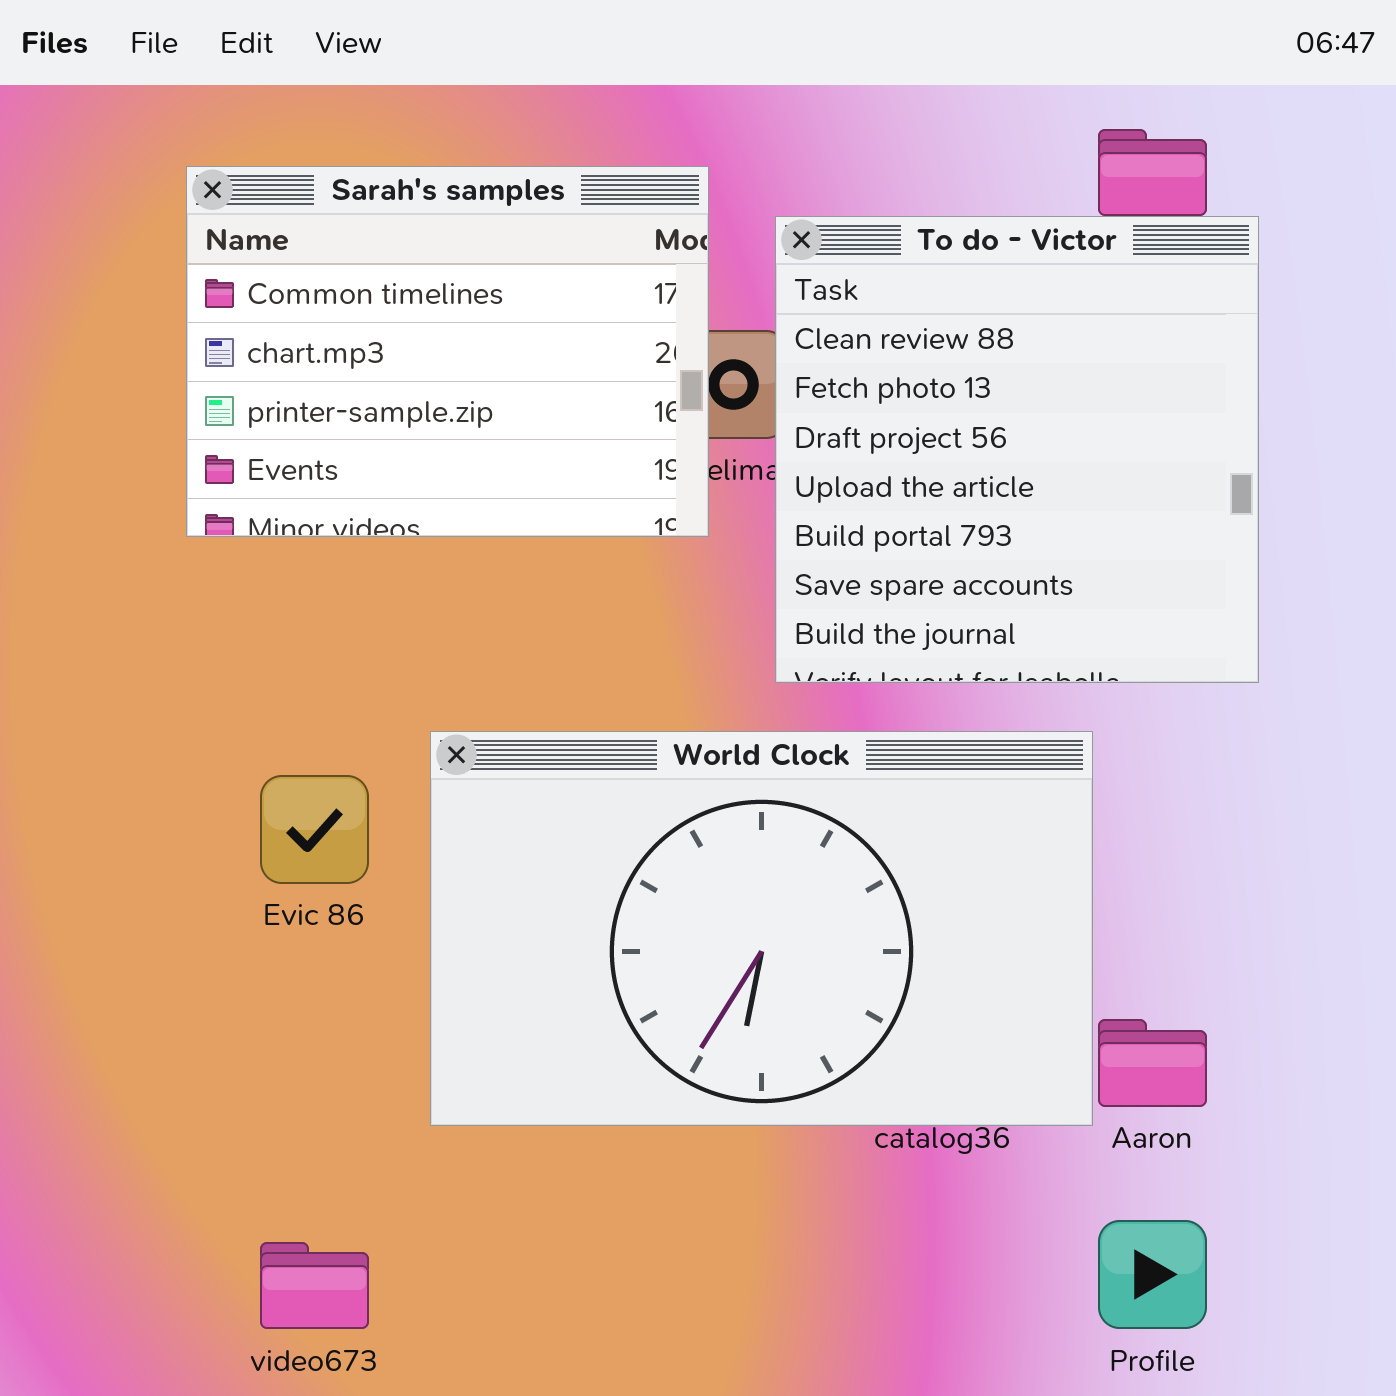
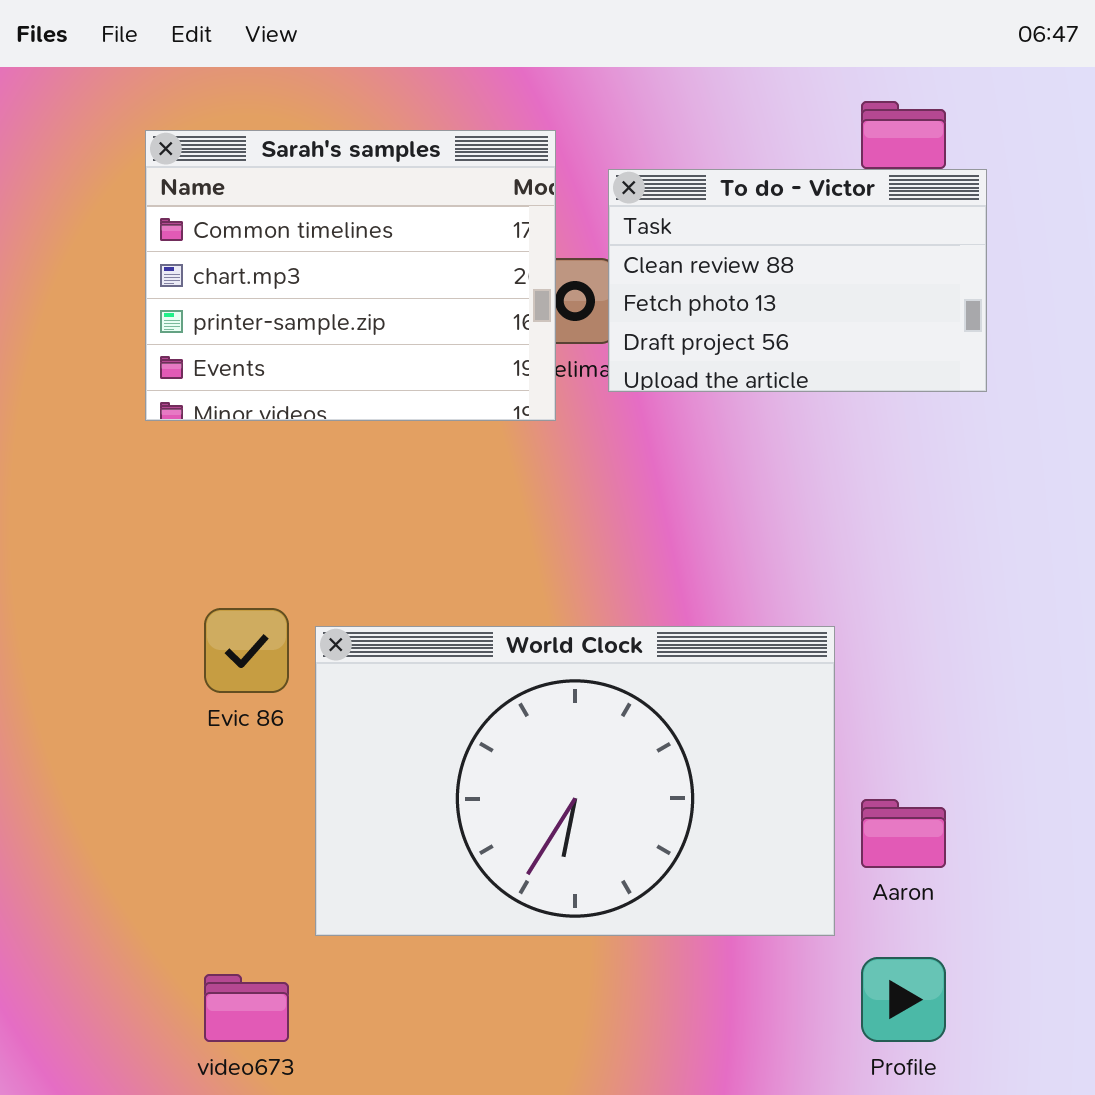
To do - Victor: [775,216,1259,683] -> [608,169,987,392], resized
World Clock: [430,731,1093,1126] -> [315,626,835,936], moved

